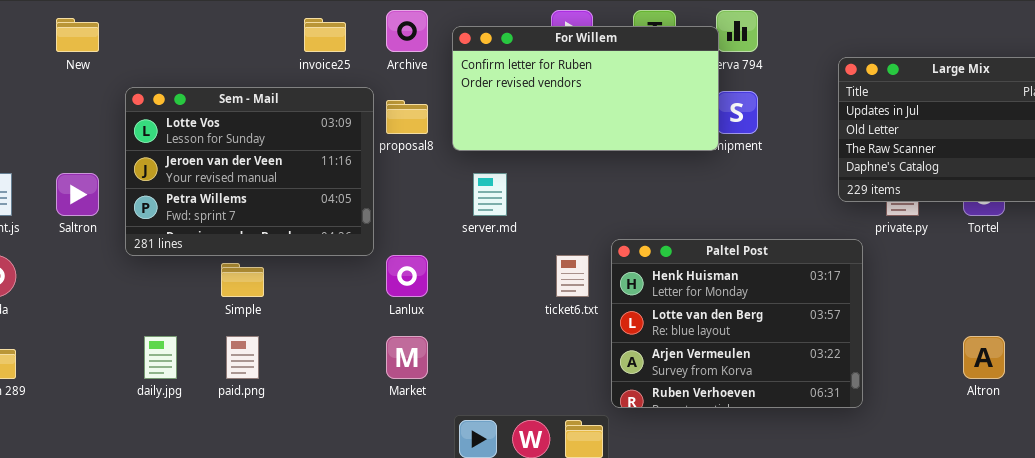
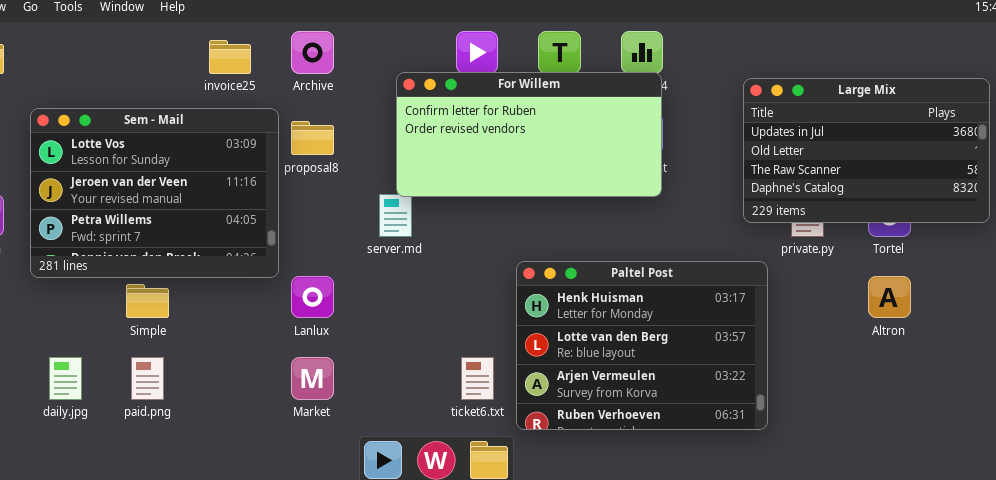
For Willem: [452,26,719,151] -> [396,72,662,197], moved
ticket6.txt: [556,255,589,297] -> [461,357,494,400], moved
Altron: [963,336,1005,379] -> [868,276,911,318], moved

